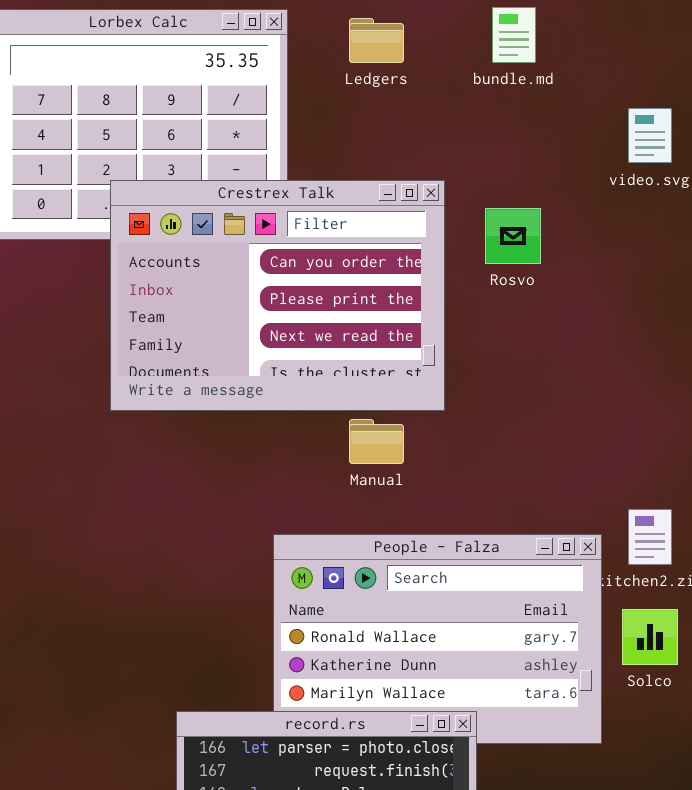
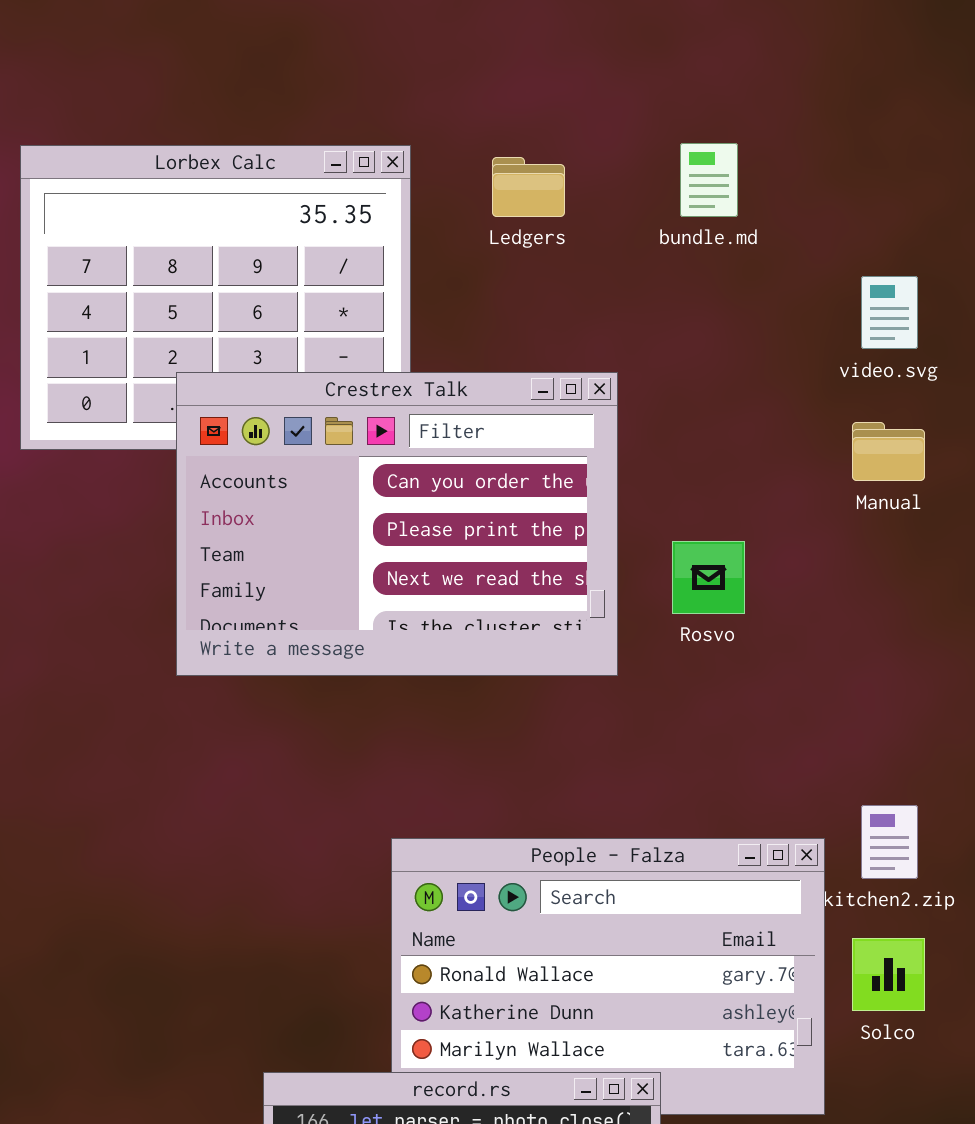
Rosvo: [485,208,541,264] -> [672,541,745,614], moved
Manual: [349,419,404,464] -> [852,422,925,481], moved

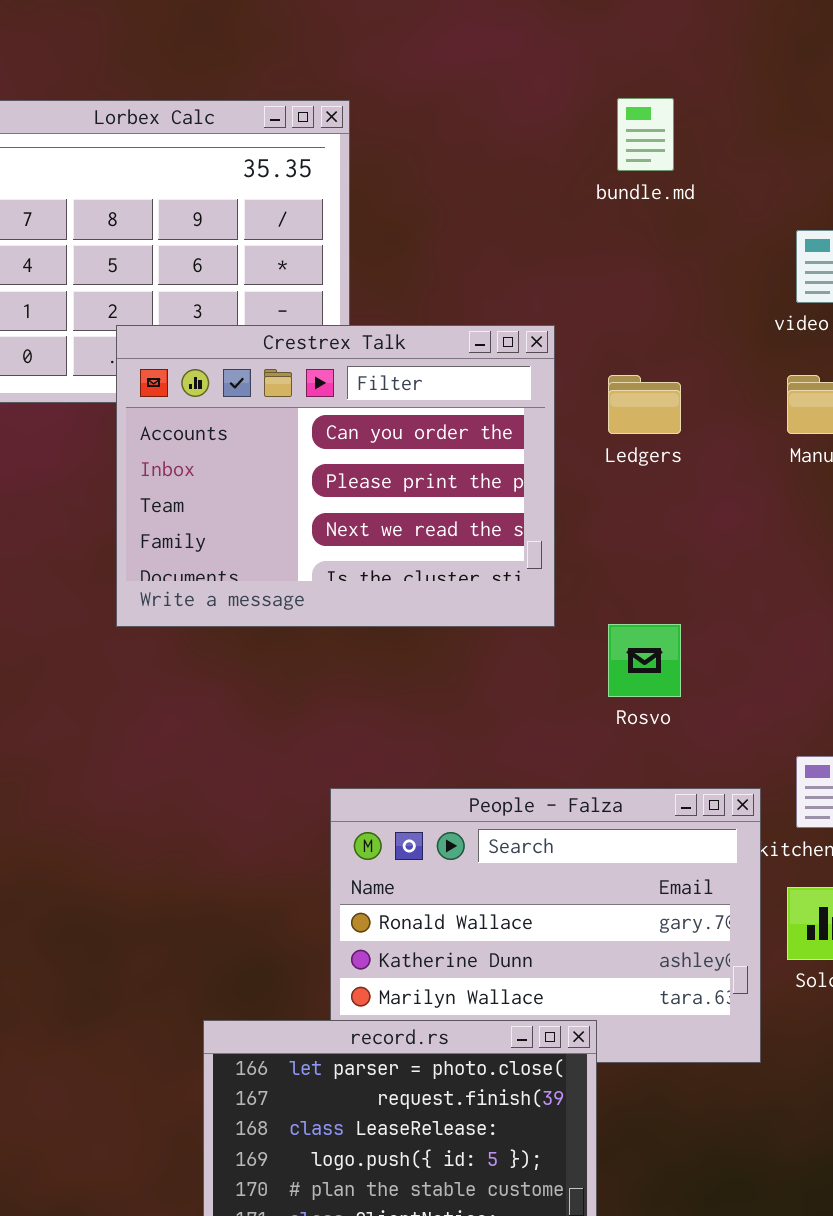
Ledgers: [492,157,565,217] -> [608,375,681,434], moved
Rosvo: [672,541,745,614] -> [608,624,681,697], moved

